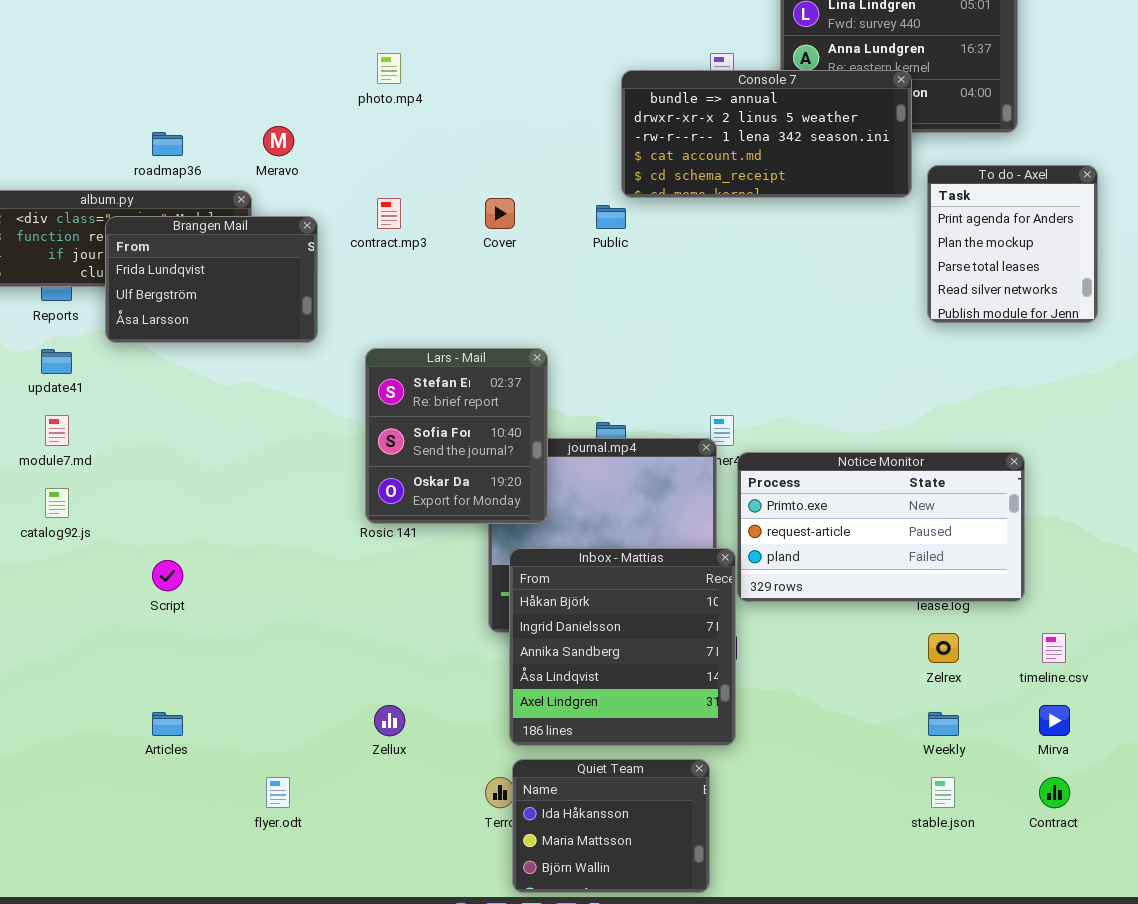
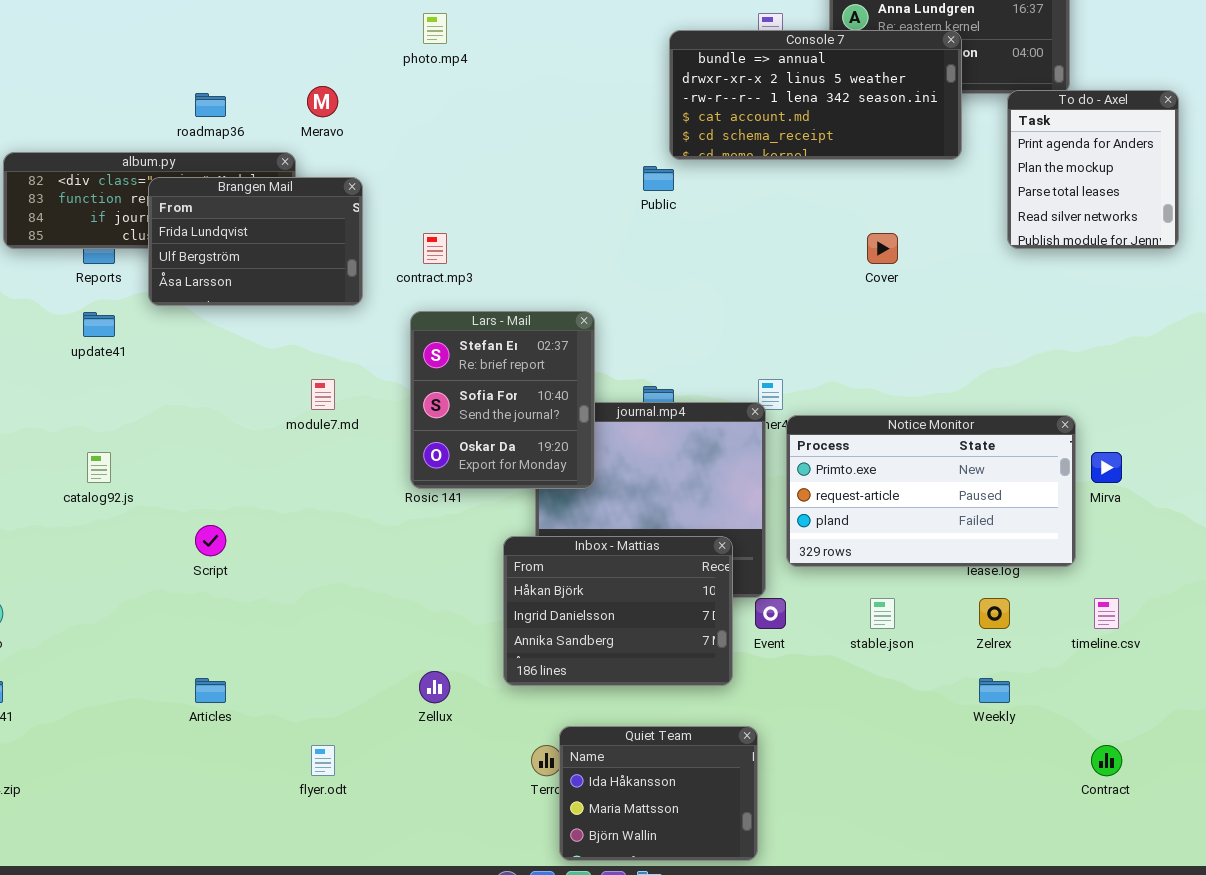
To do - Axel: [927,165,1098,323] -> [1007,90,1179,249], moved
contract.mp3: [377,198,401,229] -> [423,233,447,264], moved
Cover: [485,198,515,229] -> [867,233,898,264], moved
module7.md: [45,415,69,446] -> [311,379,335,410], moved
Inbox - Mattias: [509,548,736,746] -> [503,536,733,686], moved, resized
Mirva: [1039,705,1070,736] -> [1091,452,1122,483], moved
stable.json: [931,777,955,808] -> [870,598,895,629], moved

